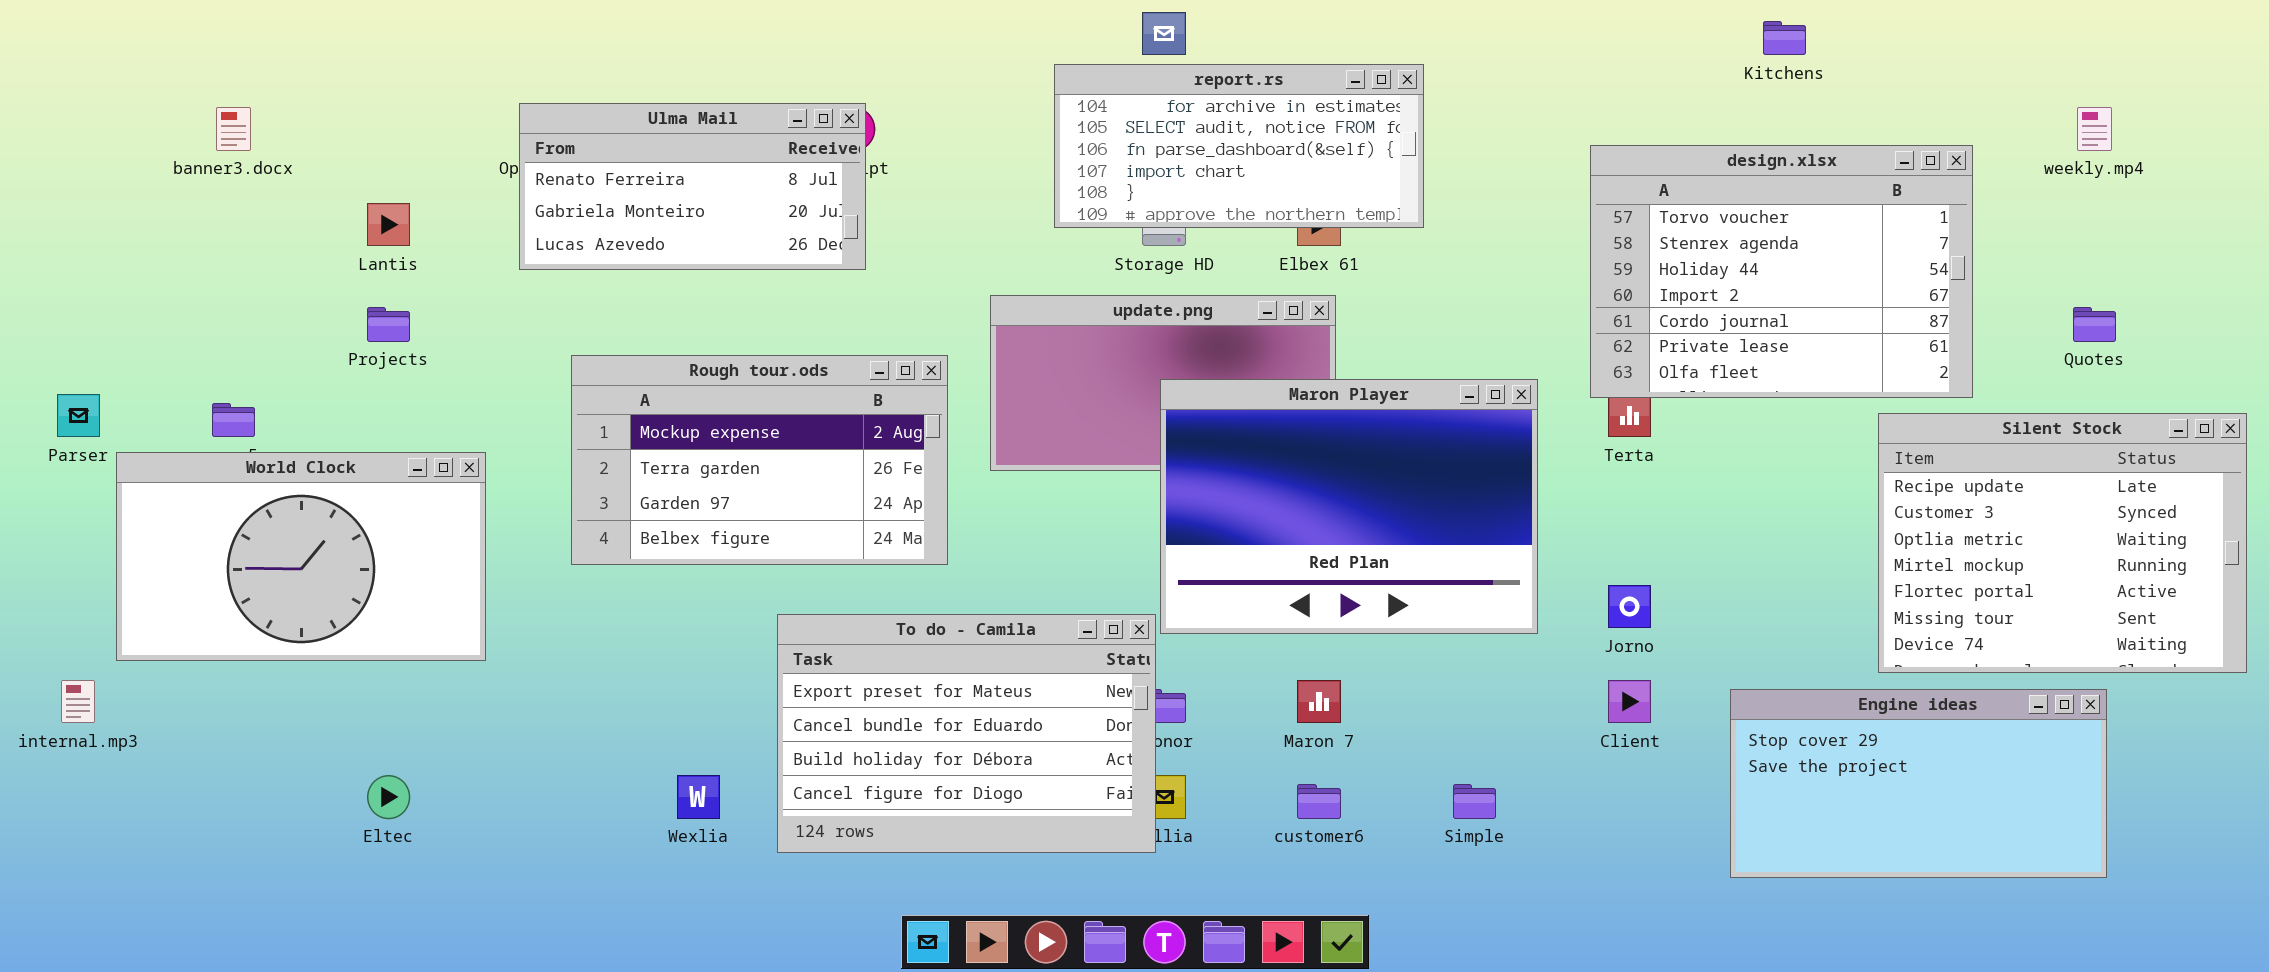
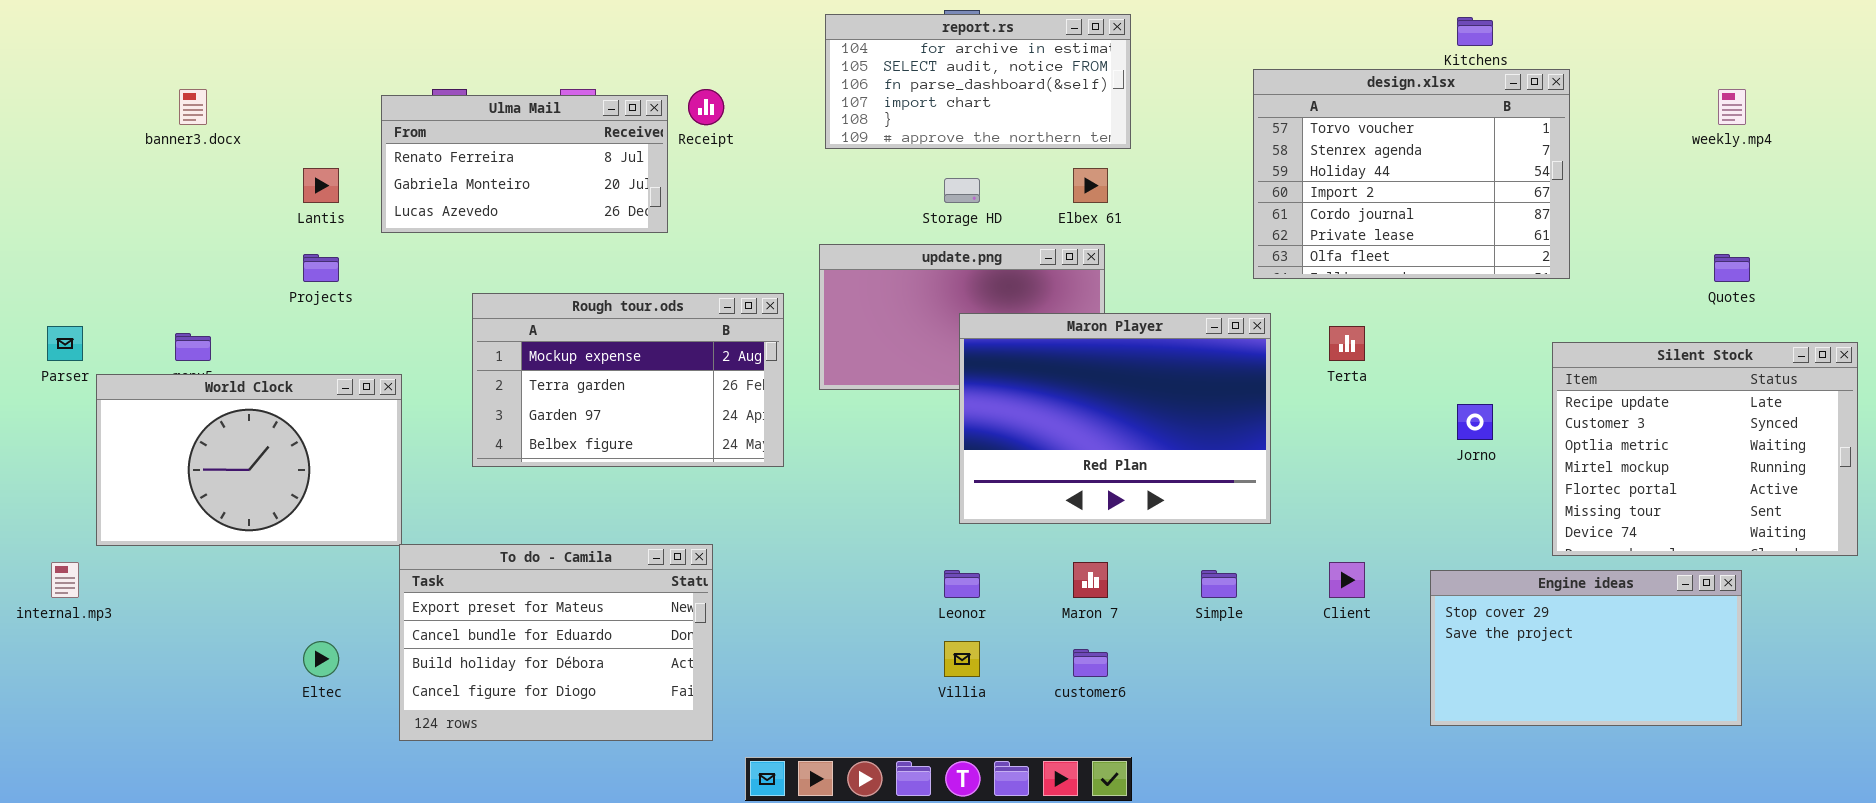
report.rs: [1054,64,1424,228] -> [825,14,1131,149], moved
Ulma Mail: [519,103,866,270] -> [381,95,668,233], moved
design.xlsx: [1590,145,1973,398] -> [1253,69,1570,279], moved
Jorno: [1608,585,1651,628] -> [1457,404,1493,440], moved
To do - Camila: [777,614,1156,853] -> [399,544,713,741], moved
Simple: [1453,784,1496,819] -> [1201,570,1237,598], moved

